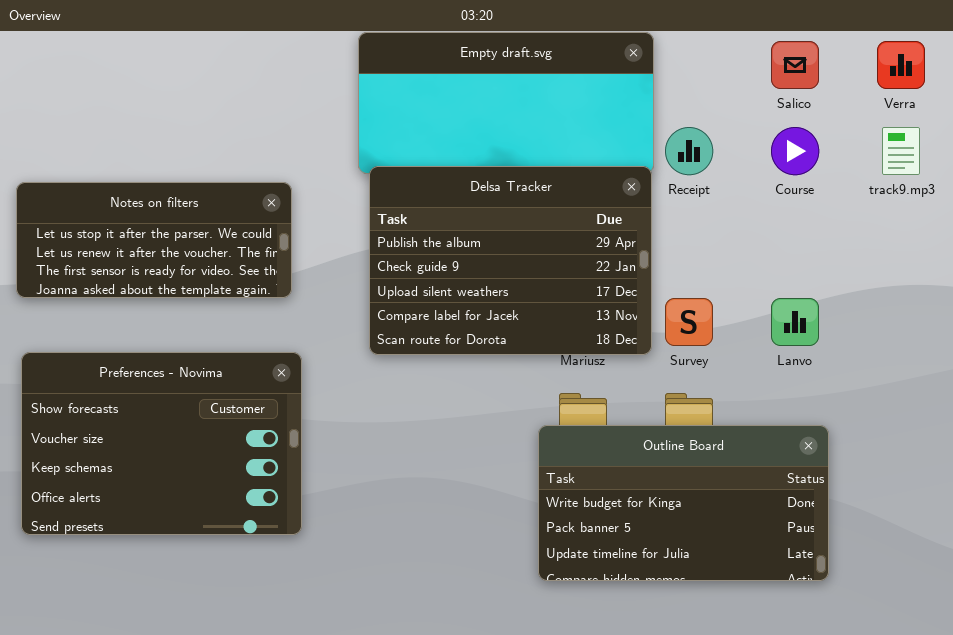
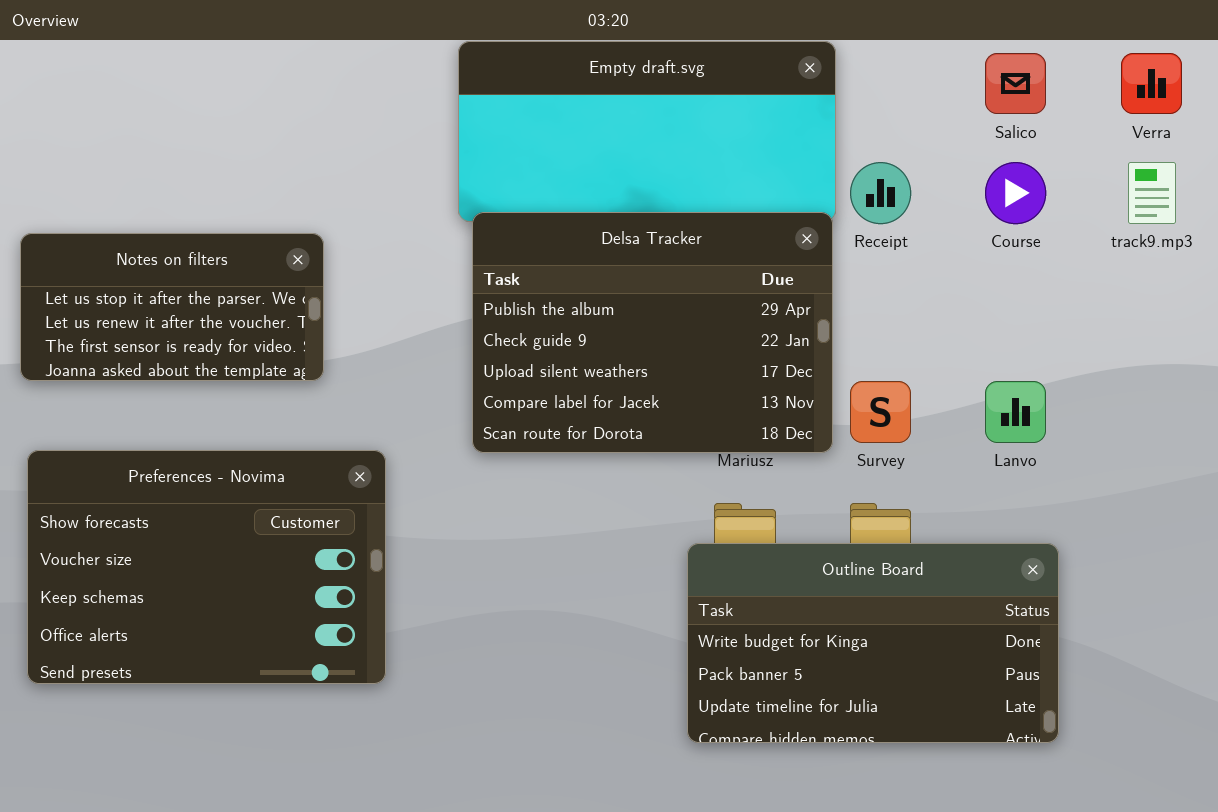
Notes on filters: [16,182,292,298] -> [20,233,324,381], resized

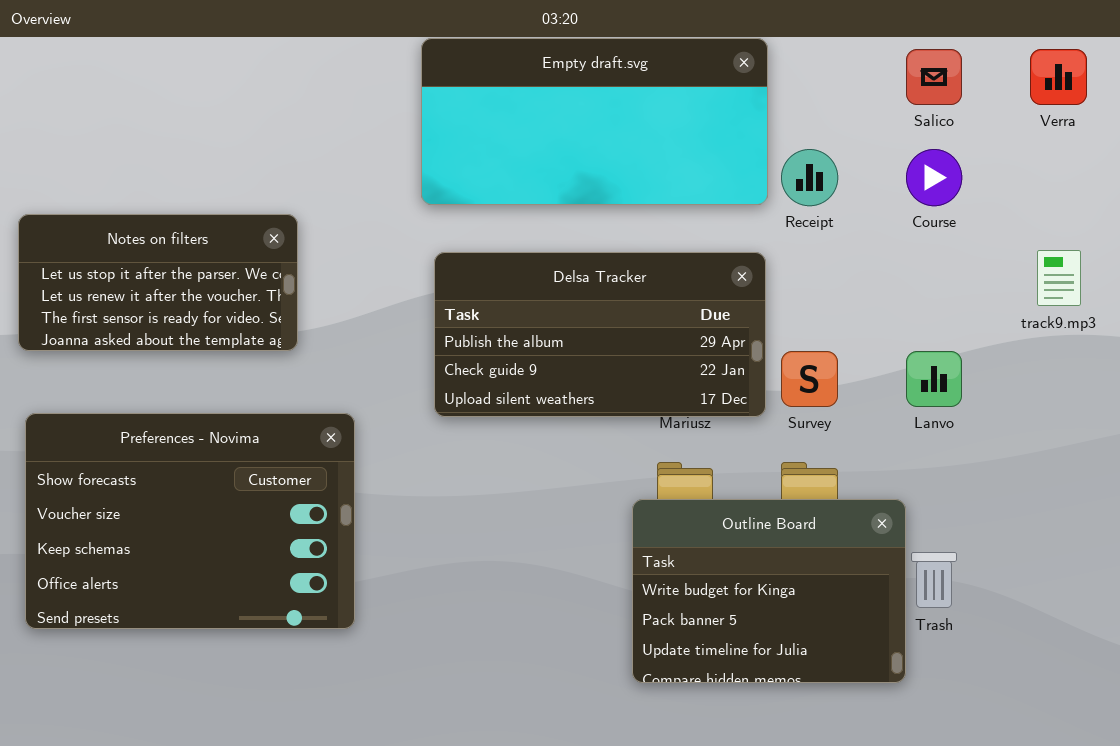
track9.mp3: [1128,162,1176,224] -> [1037,250,1081,306], moved
Delsa Tracker: [472,212,833,453] -> [434,252,766,417], resized
Outline Board: [687,543,1059,743] -> [632,499,906,683], resized

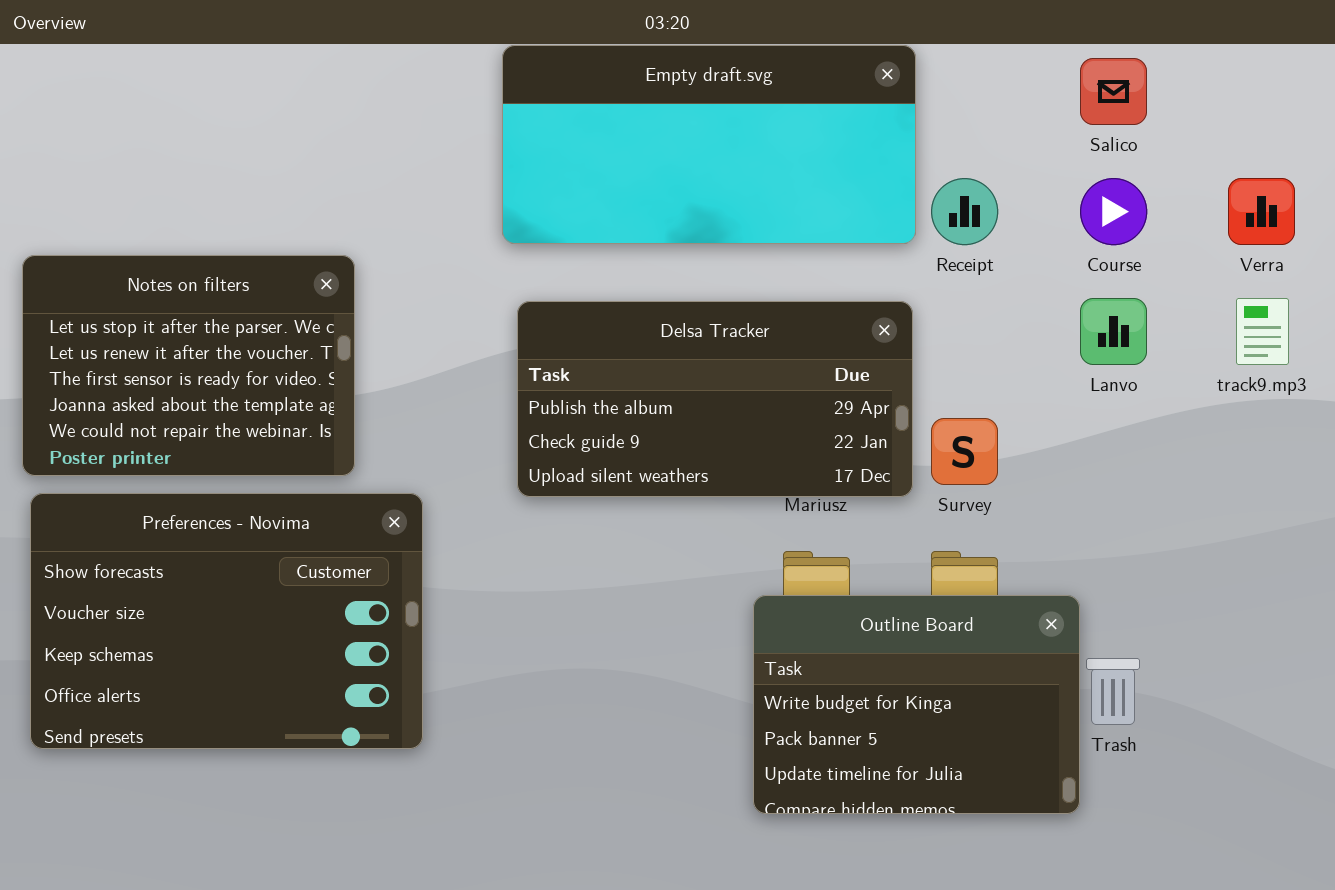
Verra: [1030,49,1087,105] -> [1228,178,1295,245], moved
Notes on filters: [18,214,298,351] -> [22,255,355,476], resized
Lanvo: [906,351,962,407] -> [1080,298,1147,365], moved

